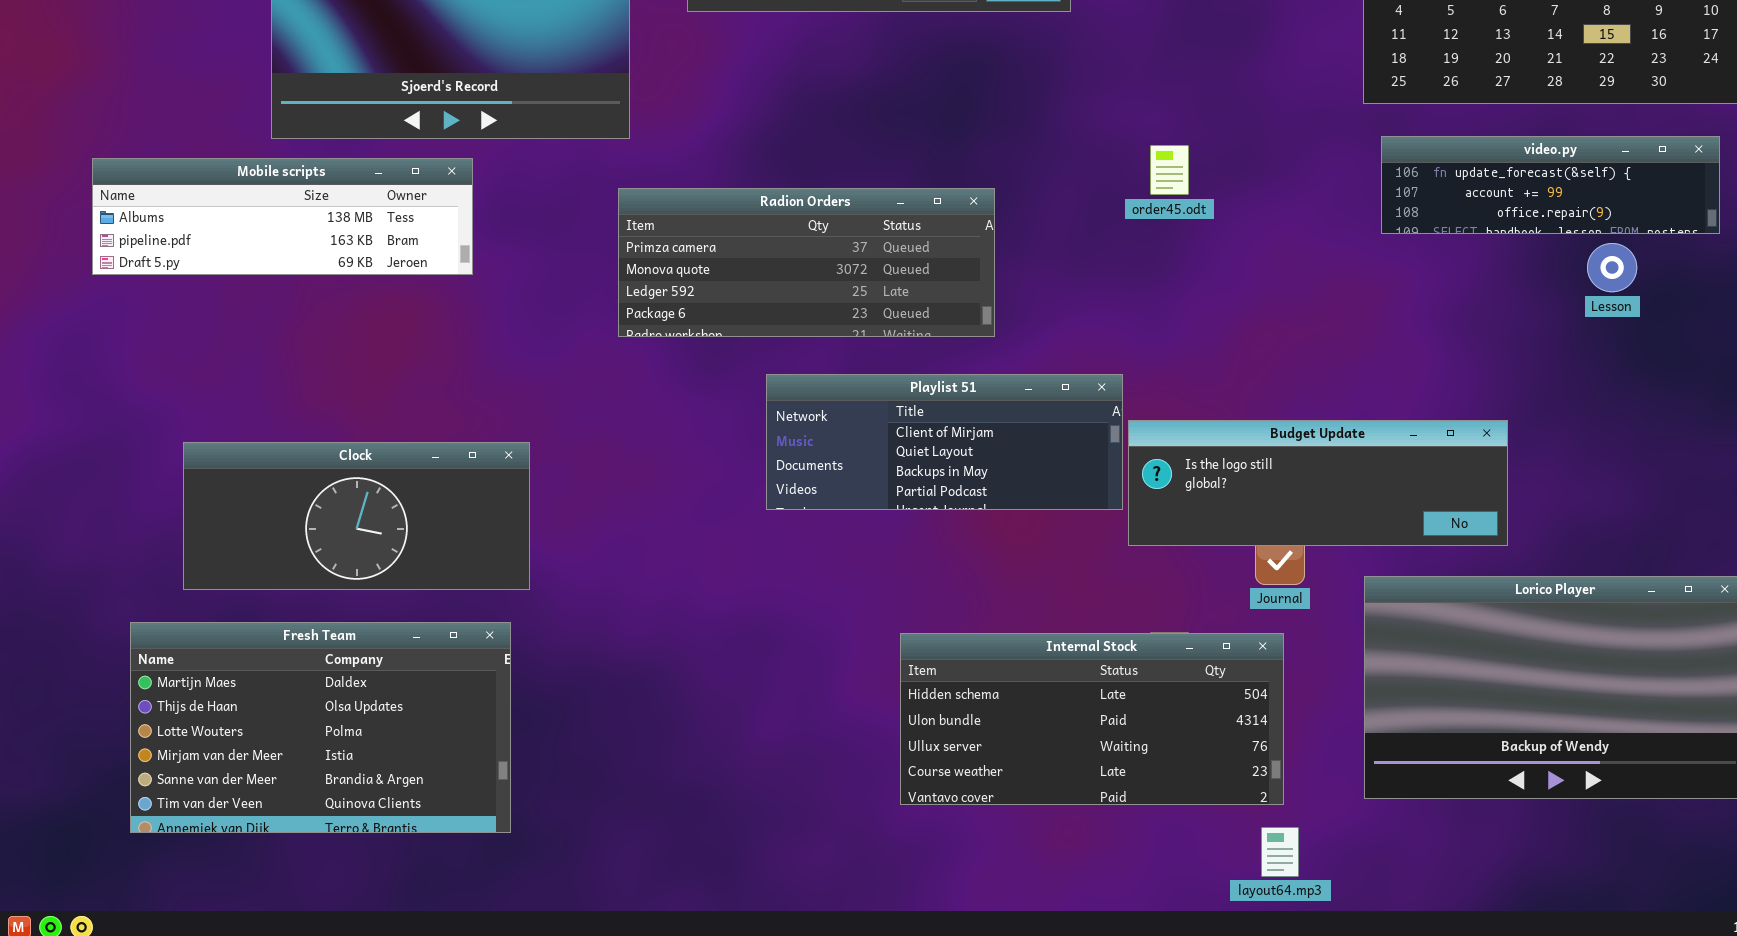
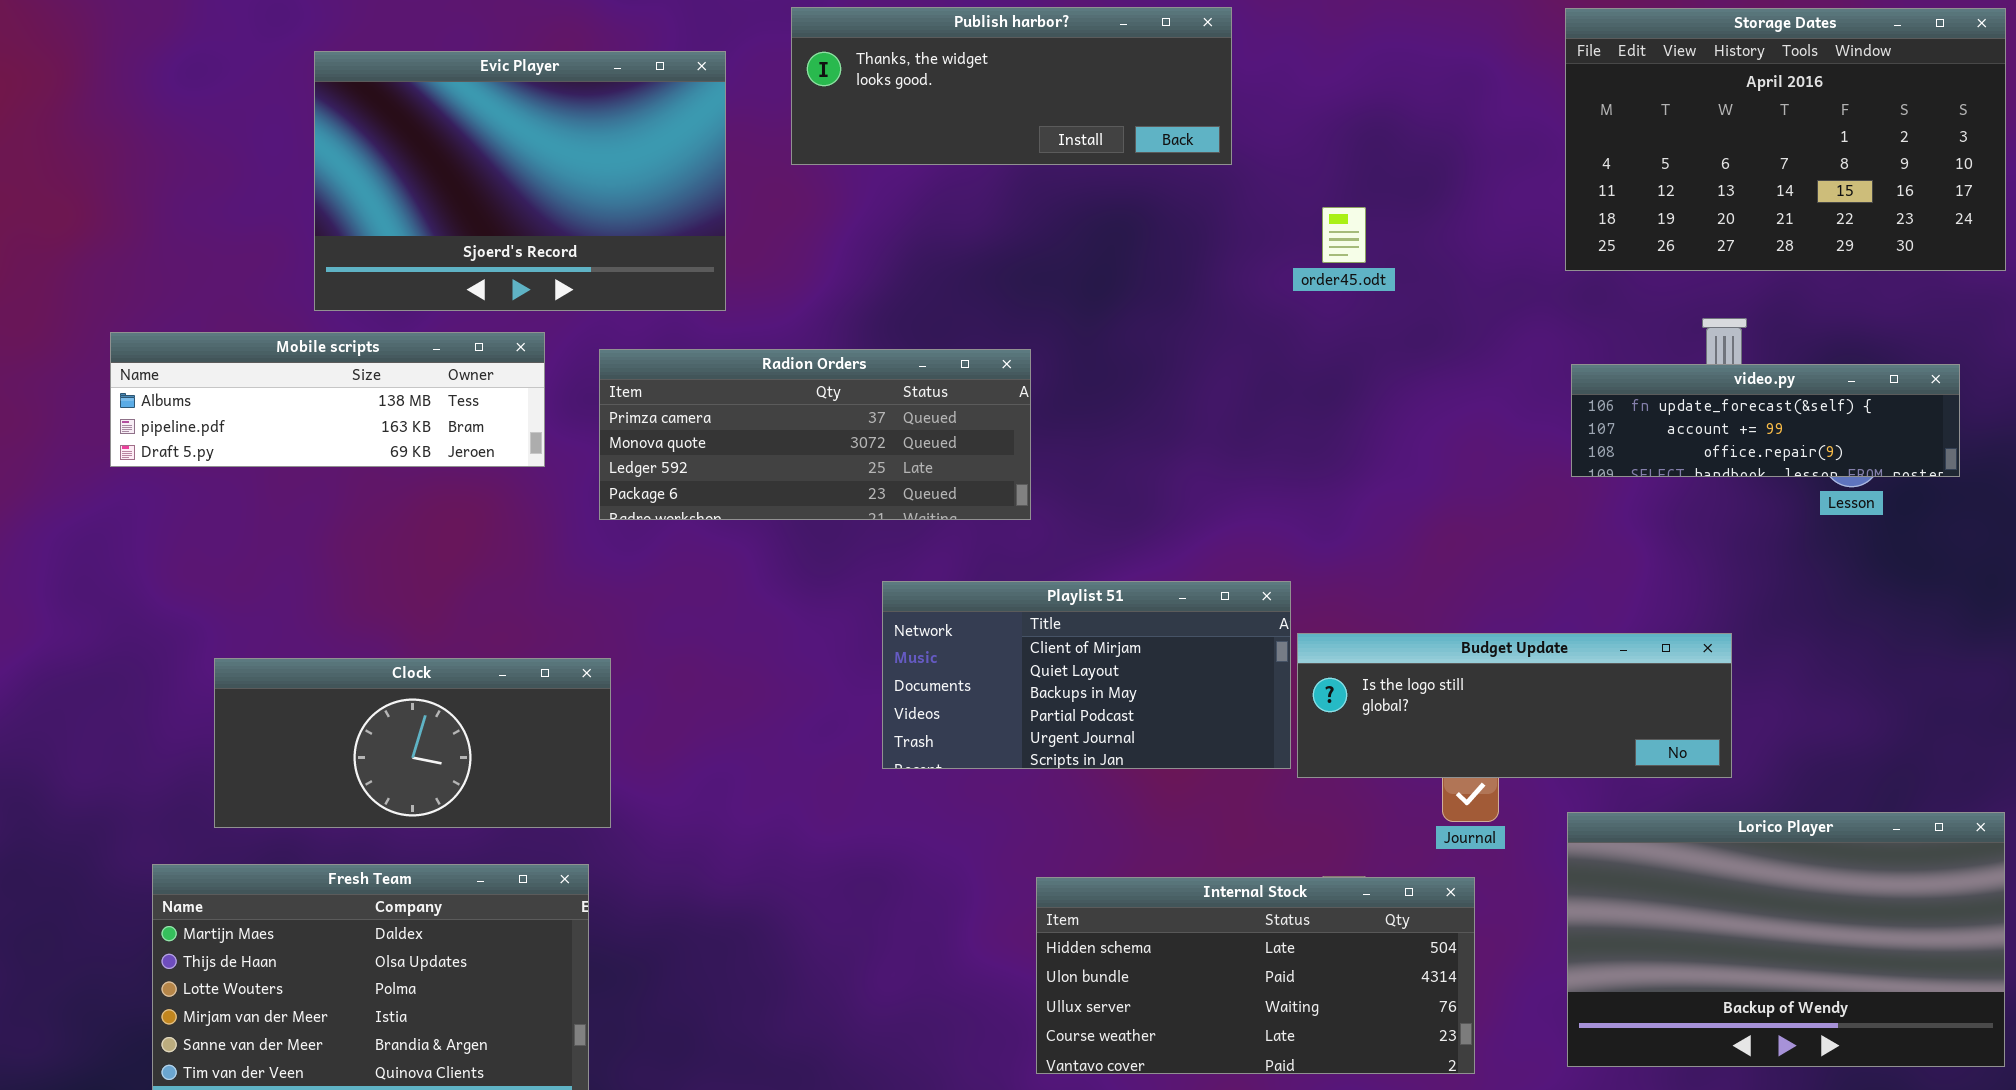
video.py: [1381,136,1720,234] -> [1571,364,1960,477], moved
order45.odt: [1150,145,1189,195] -> [1322,207,1366,263], moved
Radion Orders: [618,188,995,337] -> [599,349,1031,520], moved
Playlist 51: [766,374,1123,510] -> [882,581,1291,769], resized

